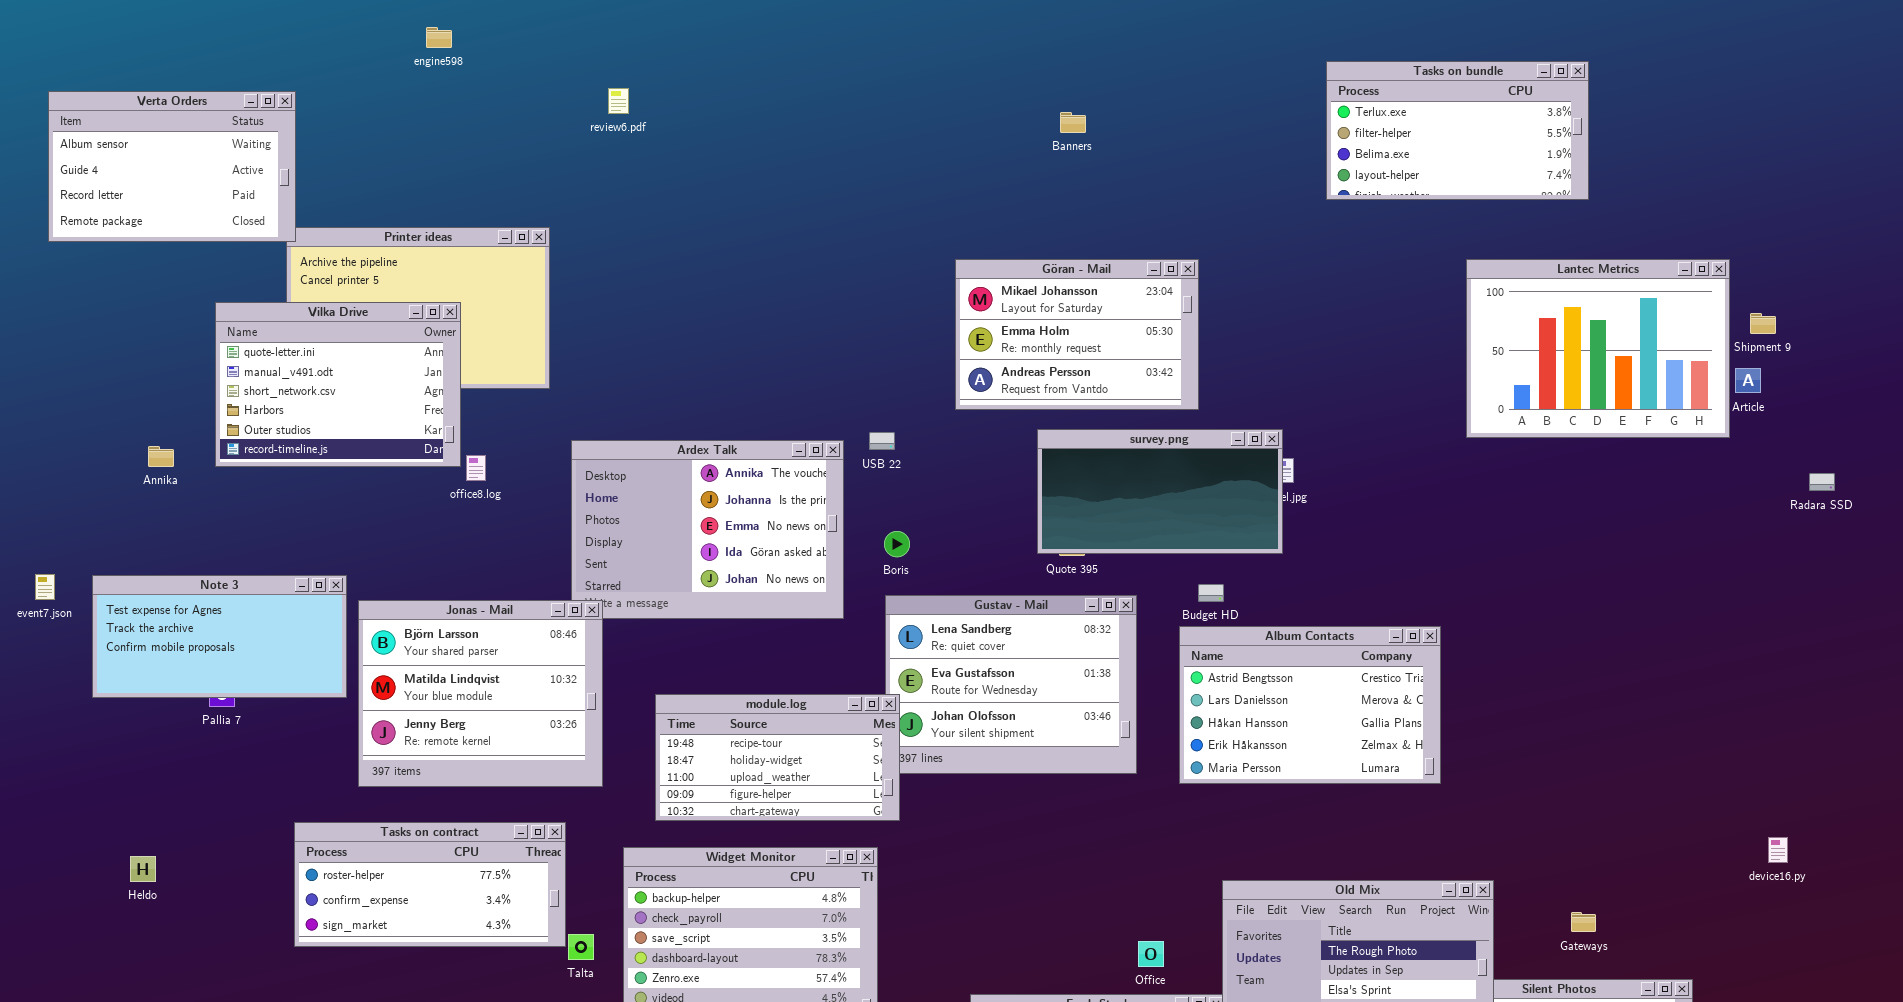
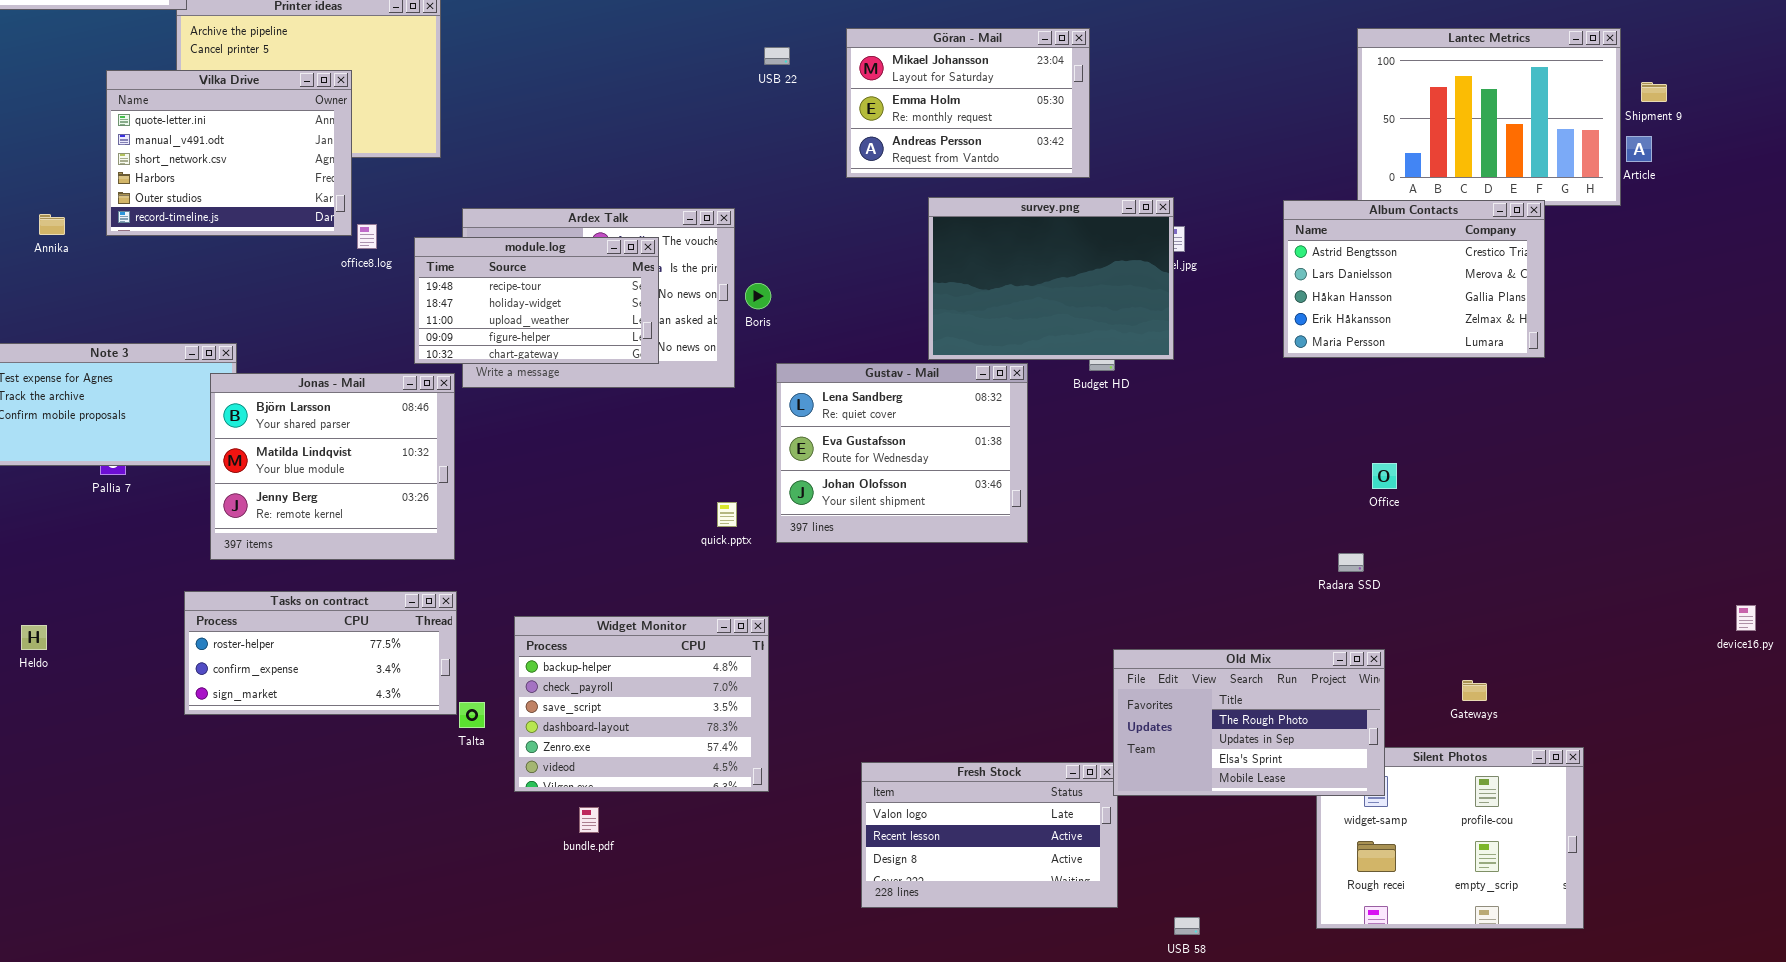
survey.png: [1037,429,1283,554] -> [928,197,1174,360], resized
USB 22: [869,432,895,450] -> [764,47,790,65], moved
Radara SSD: [1809,473,1835,491] -> [1338,553,1364,572], moved
Boris: [884,531,910,557] -> [745,283,771,309], moved
Jonas - Mail: [358,600,603,787] -> [210,373,455,560], moved
Album Contacts: [1179,626,1441,784] -> [1283,200,1545,358], moved
module.log: [655,694,900,821] -> [414,237,659,364], moved
device16.py: [1768,837,1788,863] -> [1736,605,1756,631], moved
Office: [1138,941,1164,967] -> [1372,463,1397,489], moved

